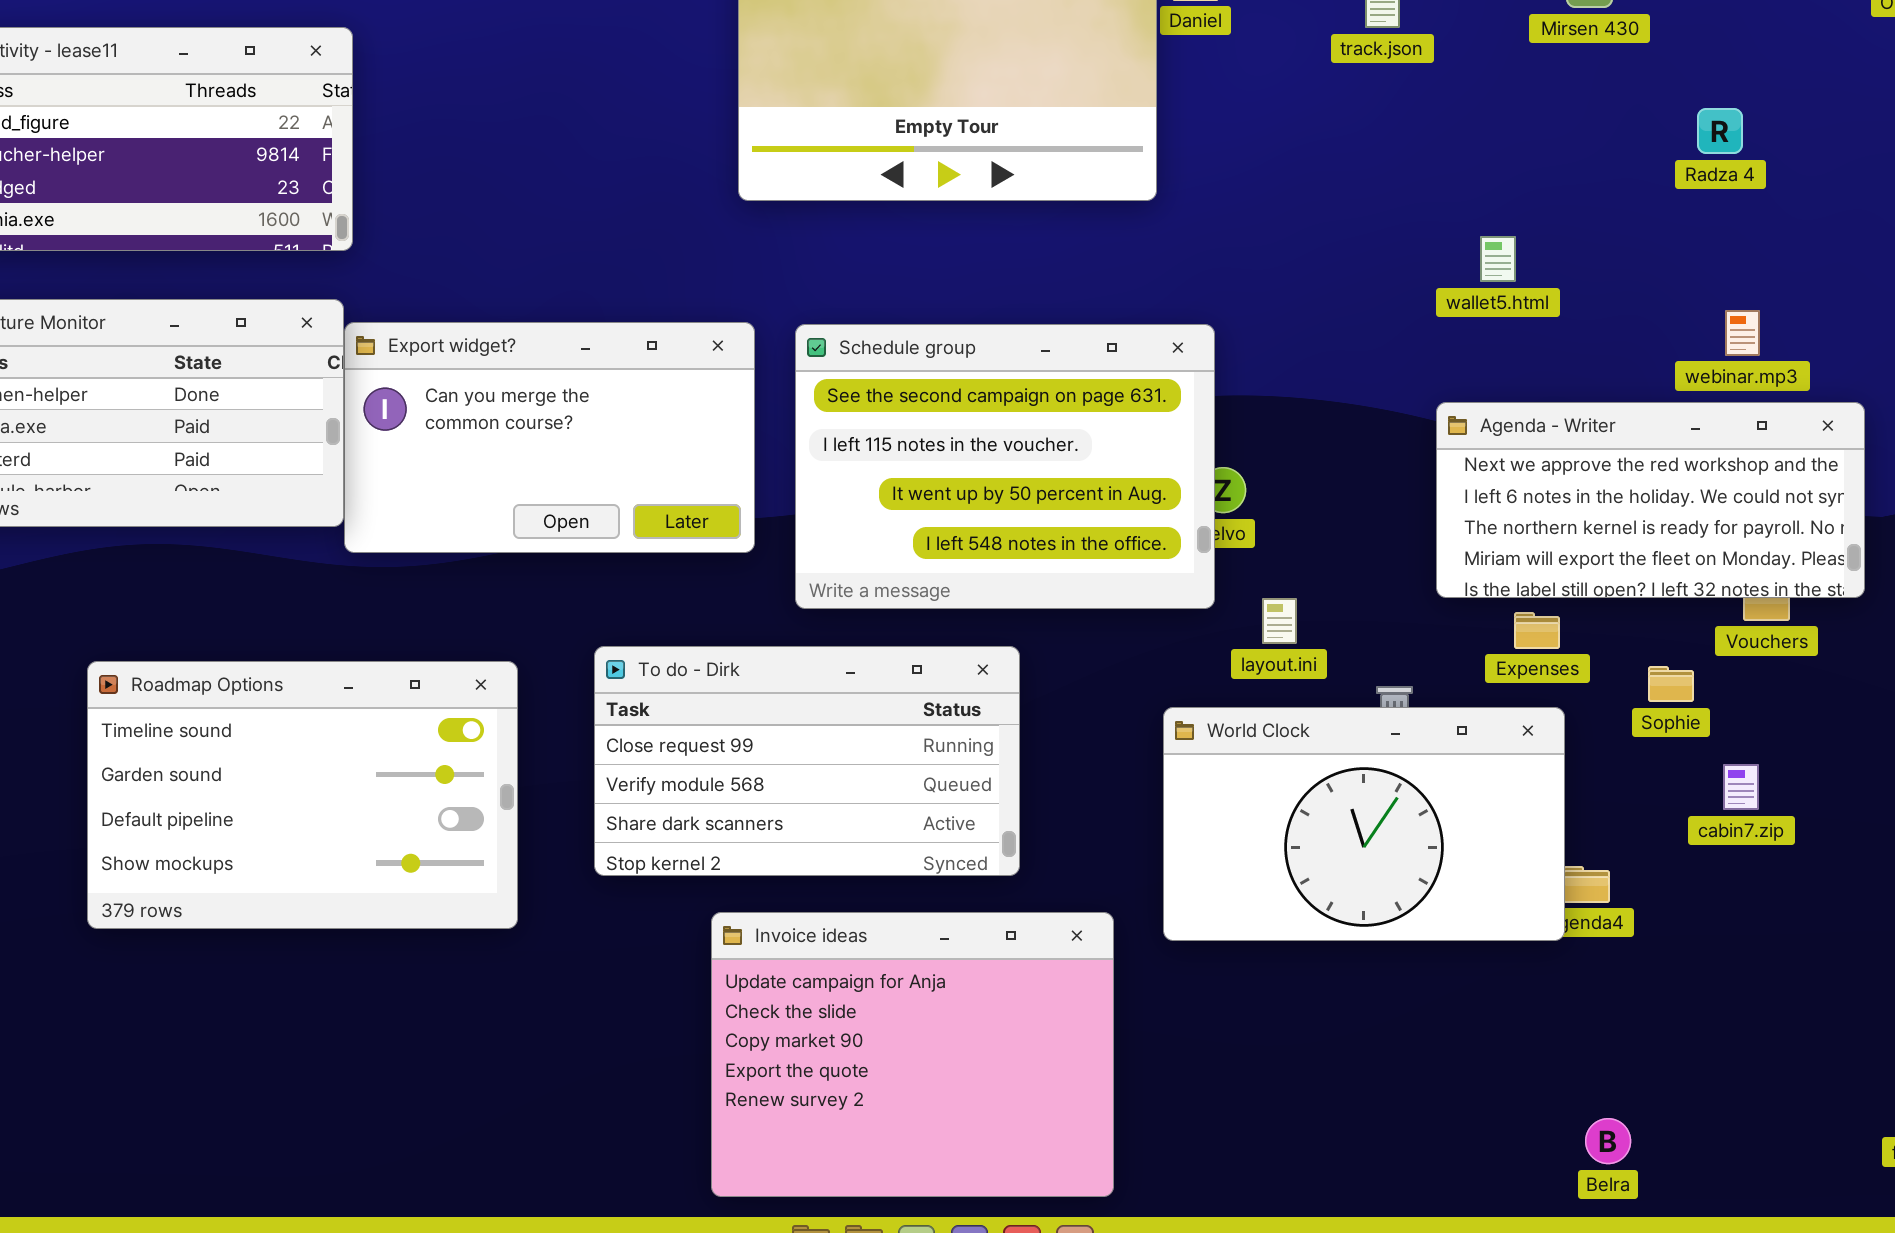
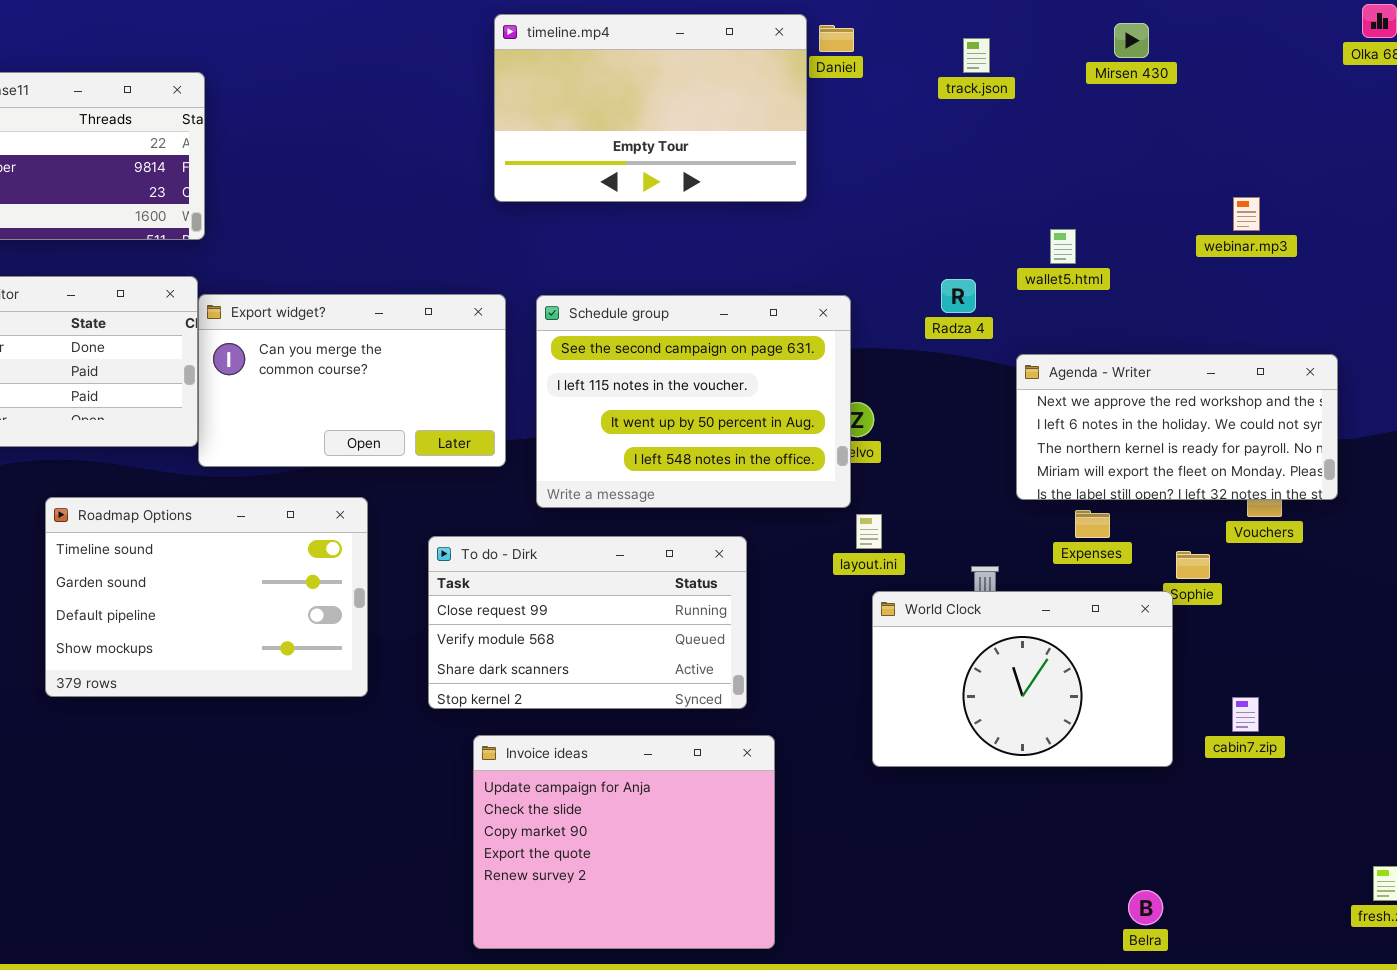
Radza 4: [1697,108,1743,154] -> [941,279,976,313], moved
webinar.mp3: [1725,310,1760,356] -> [1233,197,1260,231], moved
layout.ini: [1262,598,1297,644] -> [856,514,882,549], moved
To do - Dirk: [594,646,1020,876] -> [428,536,747,709], moved
Roadmap Options: [87,661,518,929] -> [45,497,368,697], moved
World Clock: [1163,707,1565,941] -> [872,591,1173,767], moved
cabin7.zip: [1723,764,1759,810] -> [1232,697,1259,732], moved

